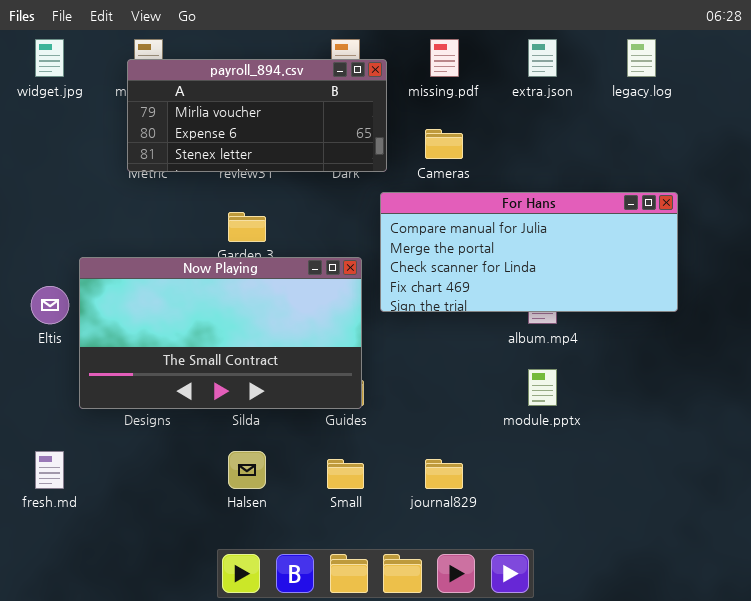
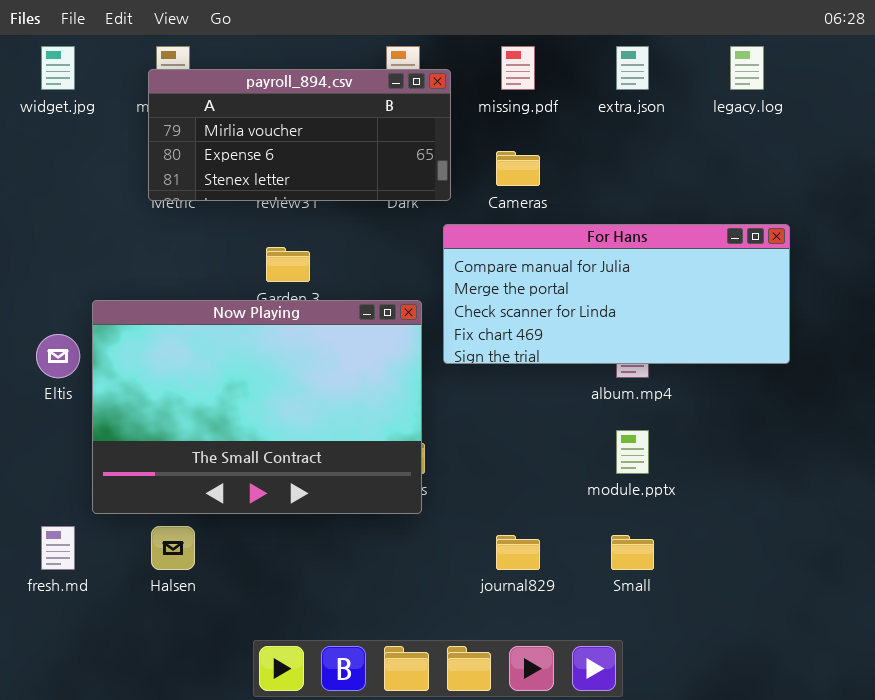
Now Playing: [79,257,362,409] -> [92,300,422,514], resized
Halsen: [228,451,266,489] -> [151,526,195,570], moved
Small: [327,459,364,489] -> [611,535,654,570], moved

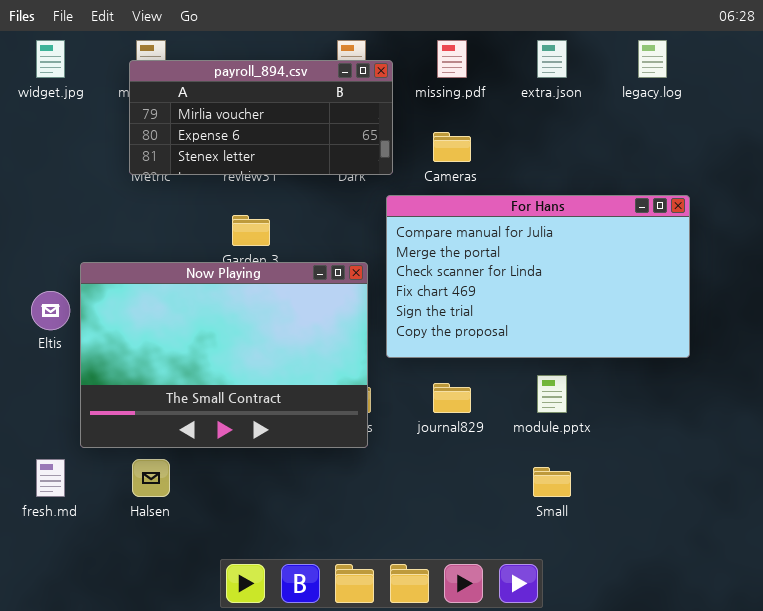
For Hans: [443,224,790,364] -> [386,195,690,358], resized
journal829: [496,535,540,570] -> [433,383,471,413], moved

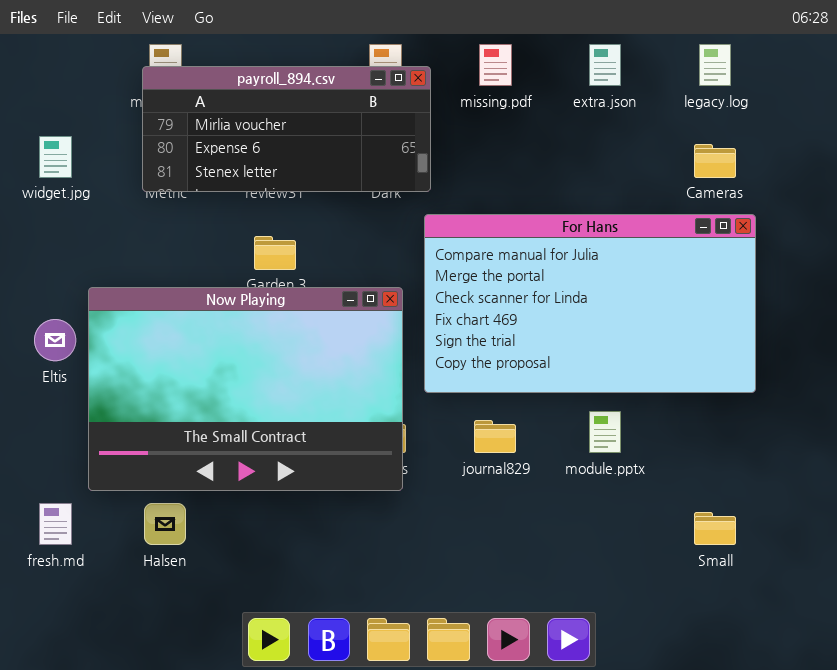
widget.jpg: [36,40,65,78] -> [39,136,72,178], moved
Cameras: [433,132,471,162] -> [694,144,736,178], moved
Small: [533,467,571,497] -> [694,512,736,545], moved

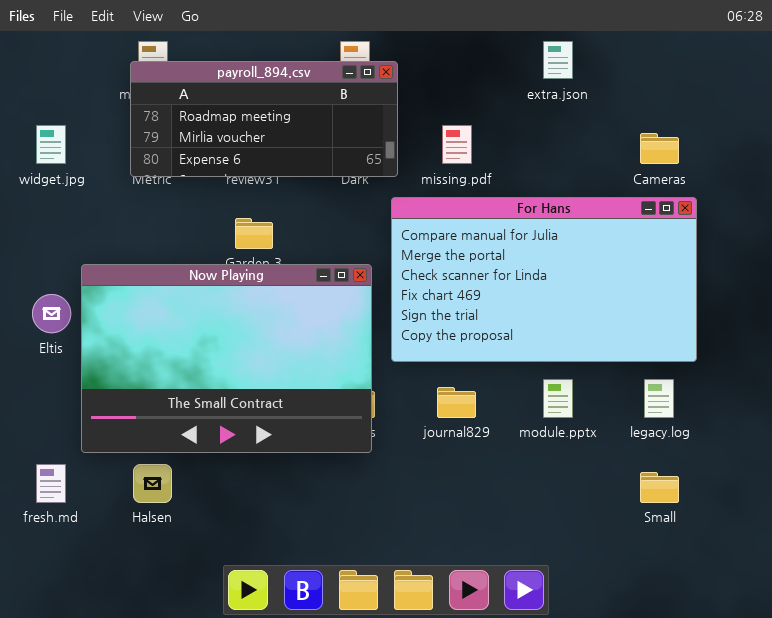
missing.pdf: [479,44,512,86] -> [442,125,472,164], moved
legacy.log: [699,44,731,86] -> [644,379,674,418], moved
payroll_894.csv: [142,66,431,192] -> [130,61,398,177], scrolled up 1 row

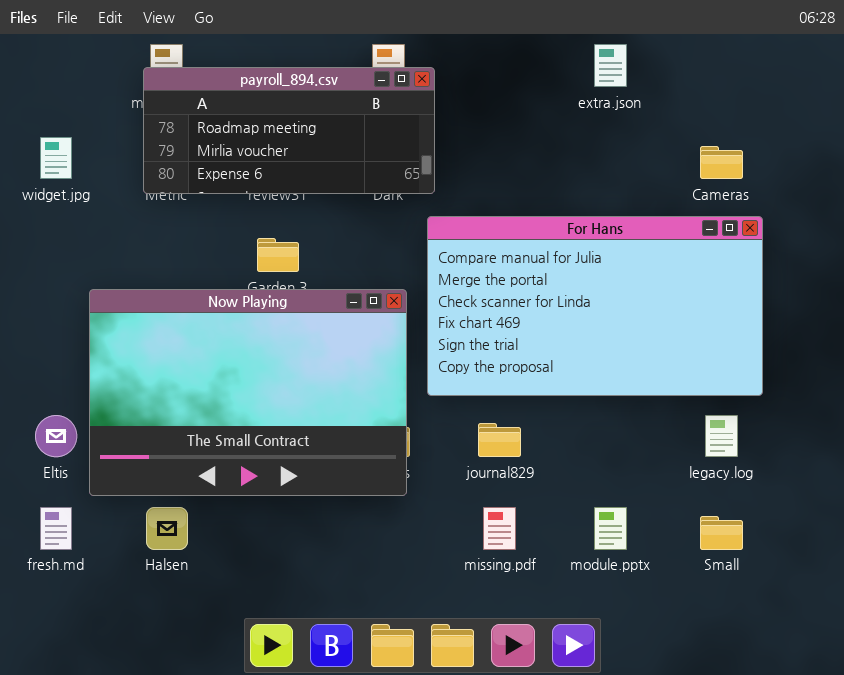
missing.pdf: [442,125,472,164] -> [483,507,516,550], moved
Eltis: [32,294,71,333] -> [35,415,77,457], moved
module.pptx: [543,379,573,418] -> [594,507,627,550], moved

